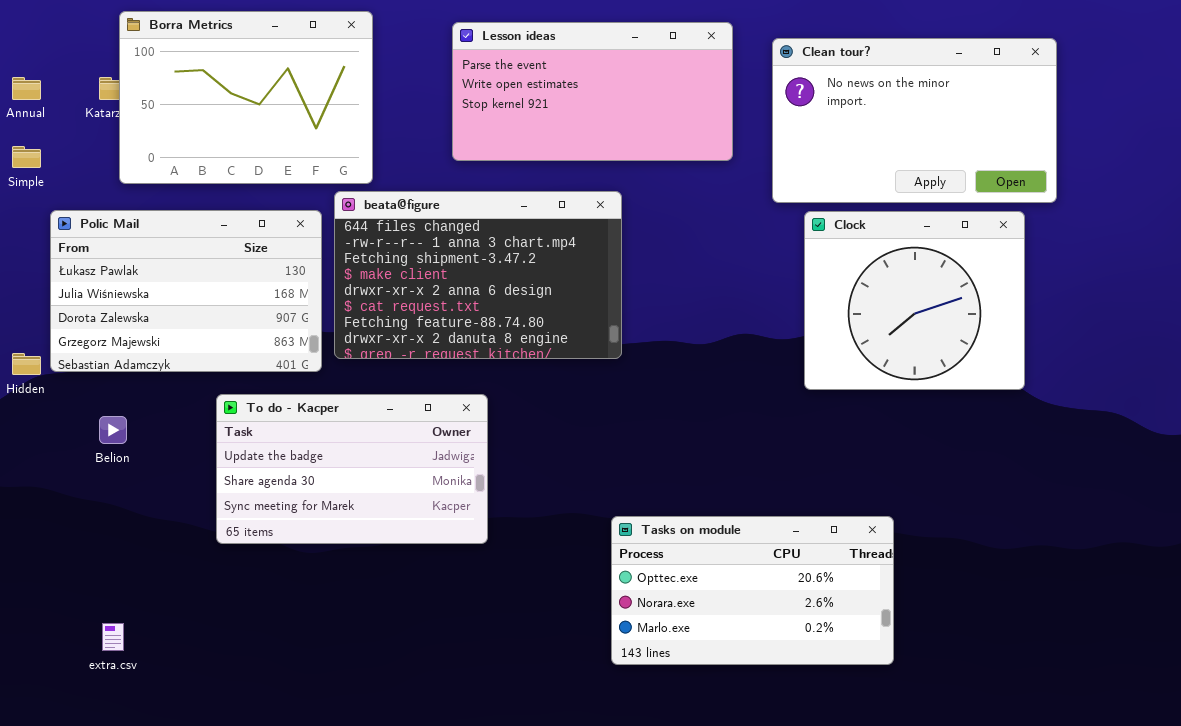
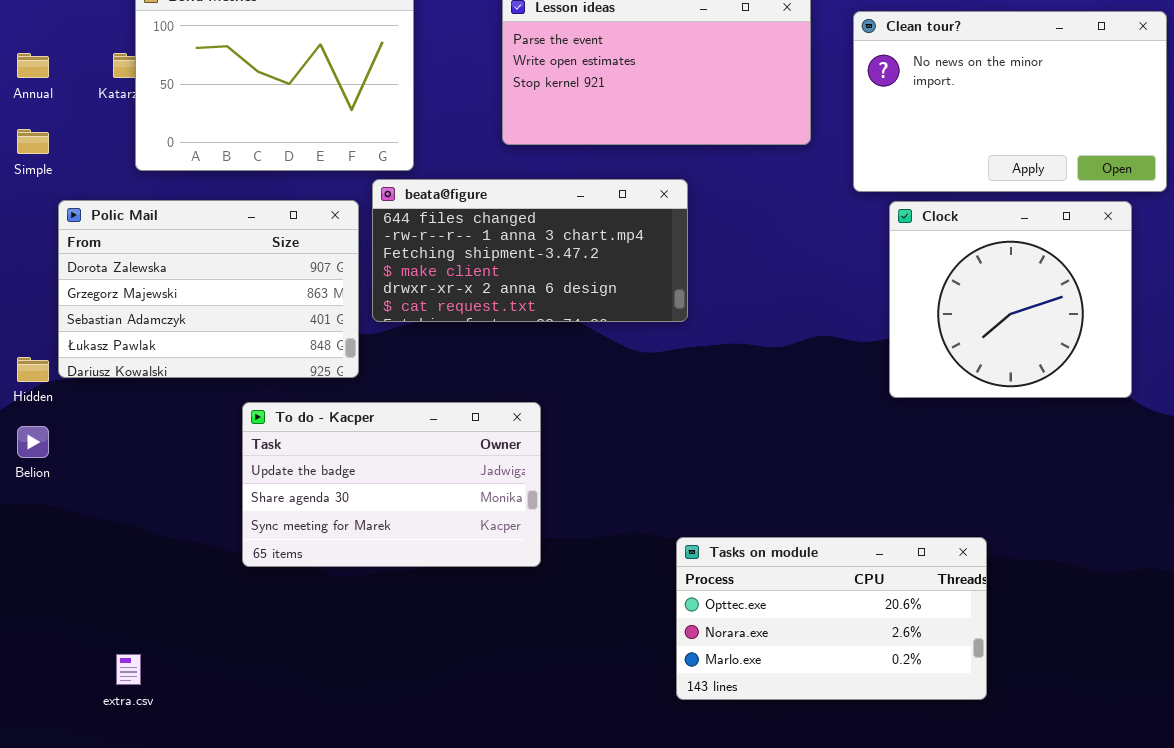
beata@figure: [334,191,622,359] -> [372,179,688,322], resized
Polic Mail: [50,210,322,372] -> [58,200,359,378], scrolled down 2 rows
Belion: [99,416,127,444] -> [17,426,49,458], moved

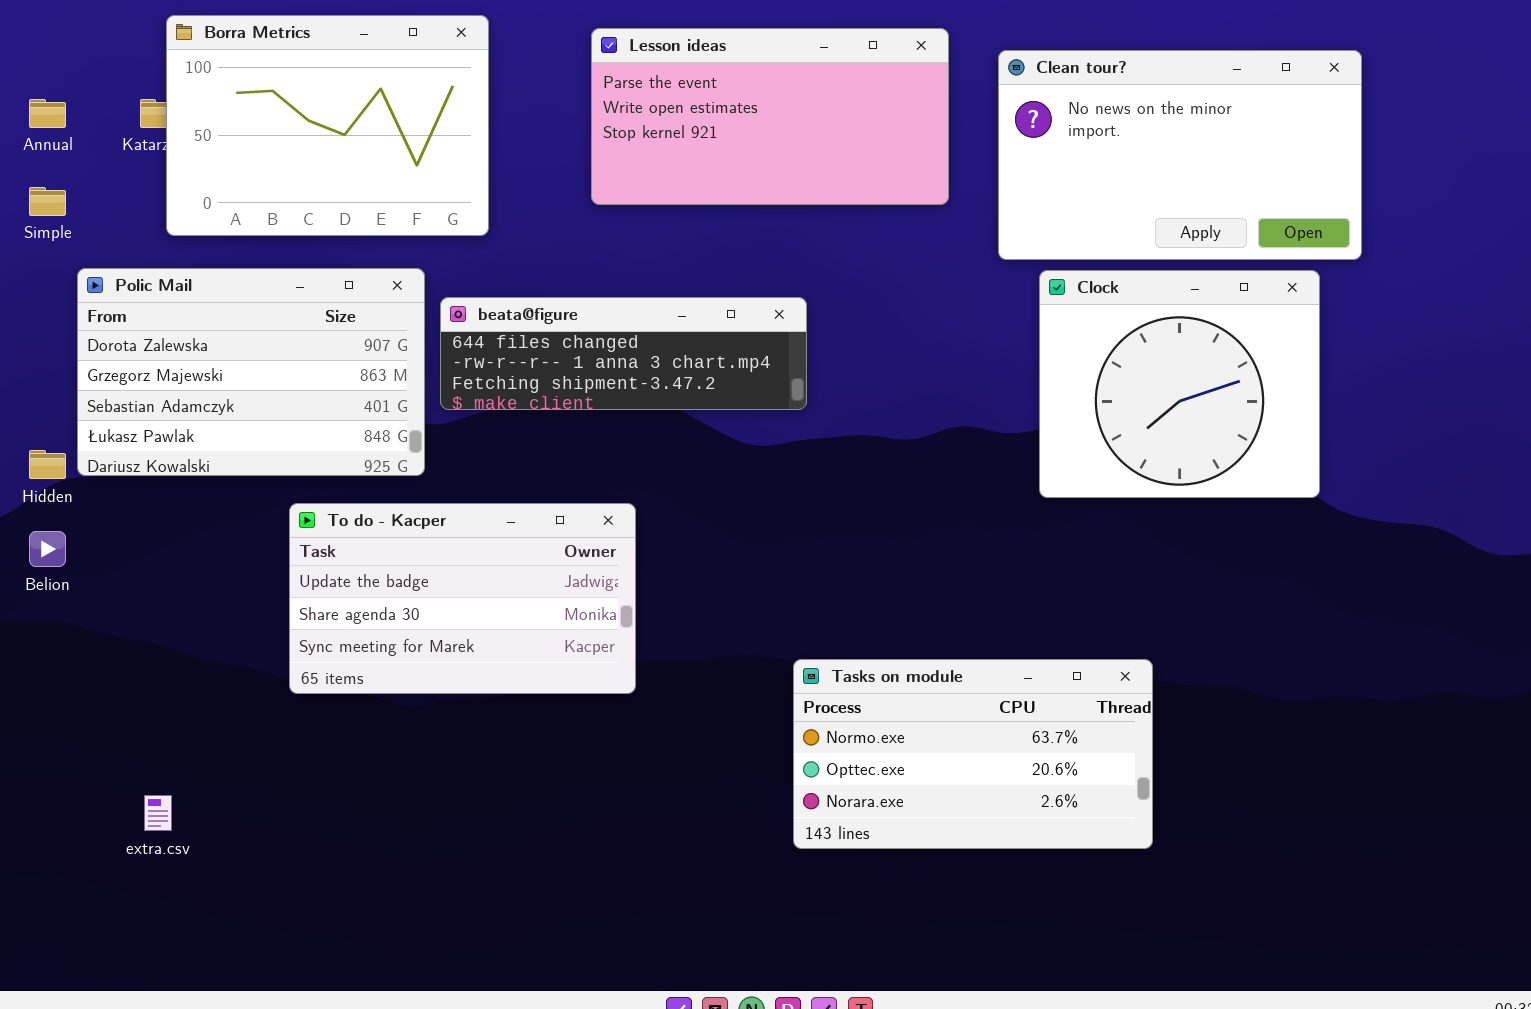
beata@figure: [372,179,688,322] -> [440,297,807,410], resized
Tasks on module: [676,537,987,700] -> [793,659,1153,849], scrolled up 1 row

